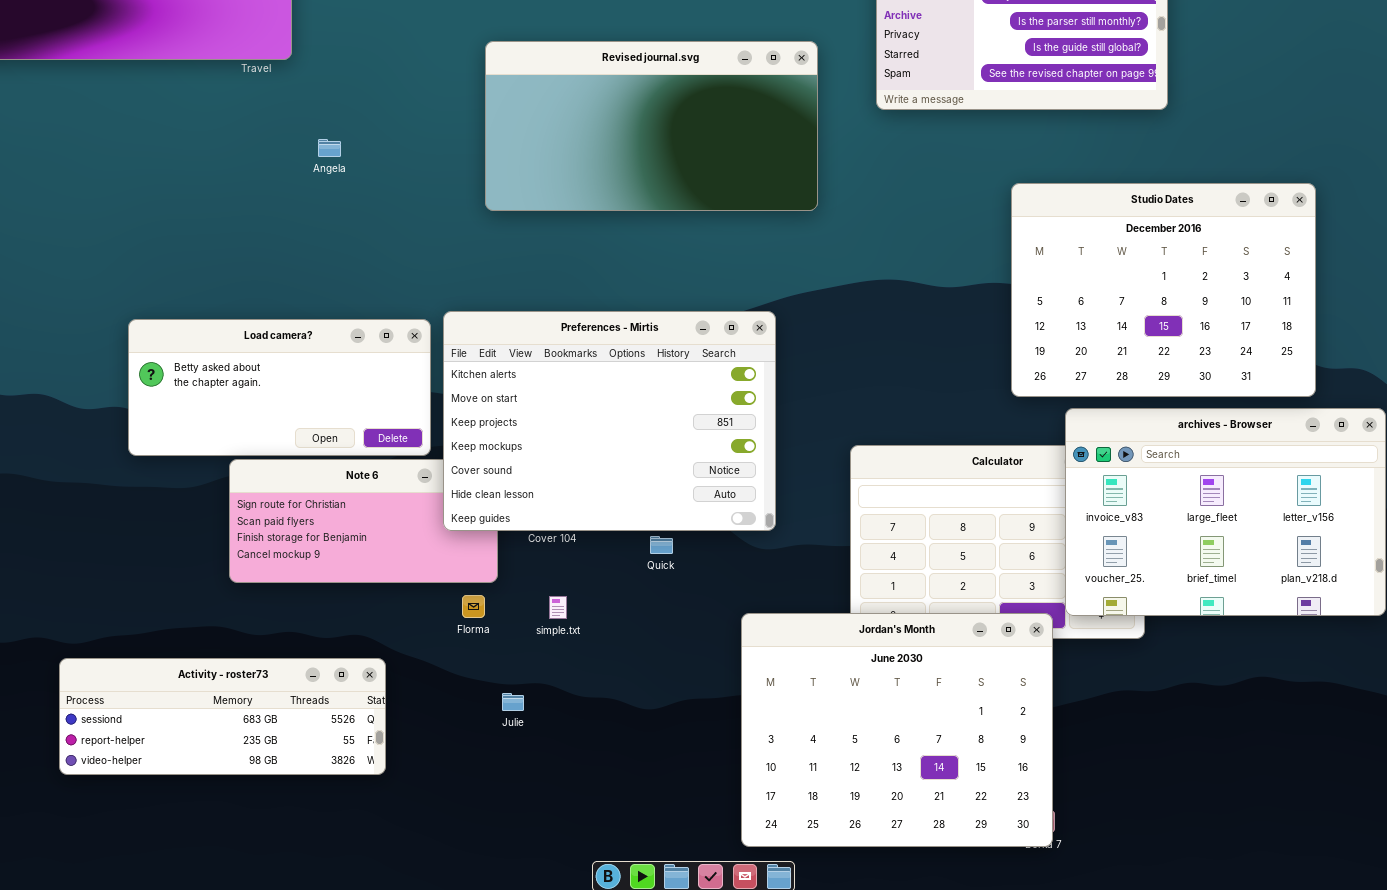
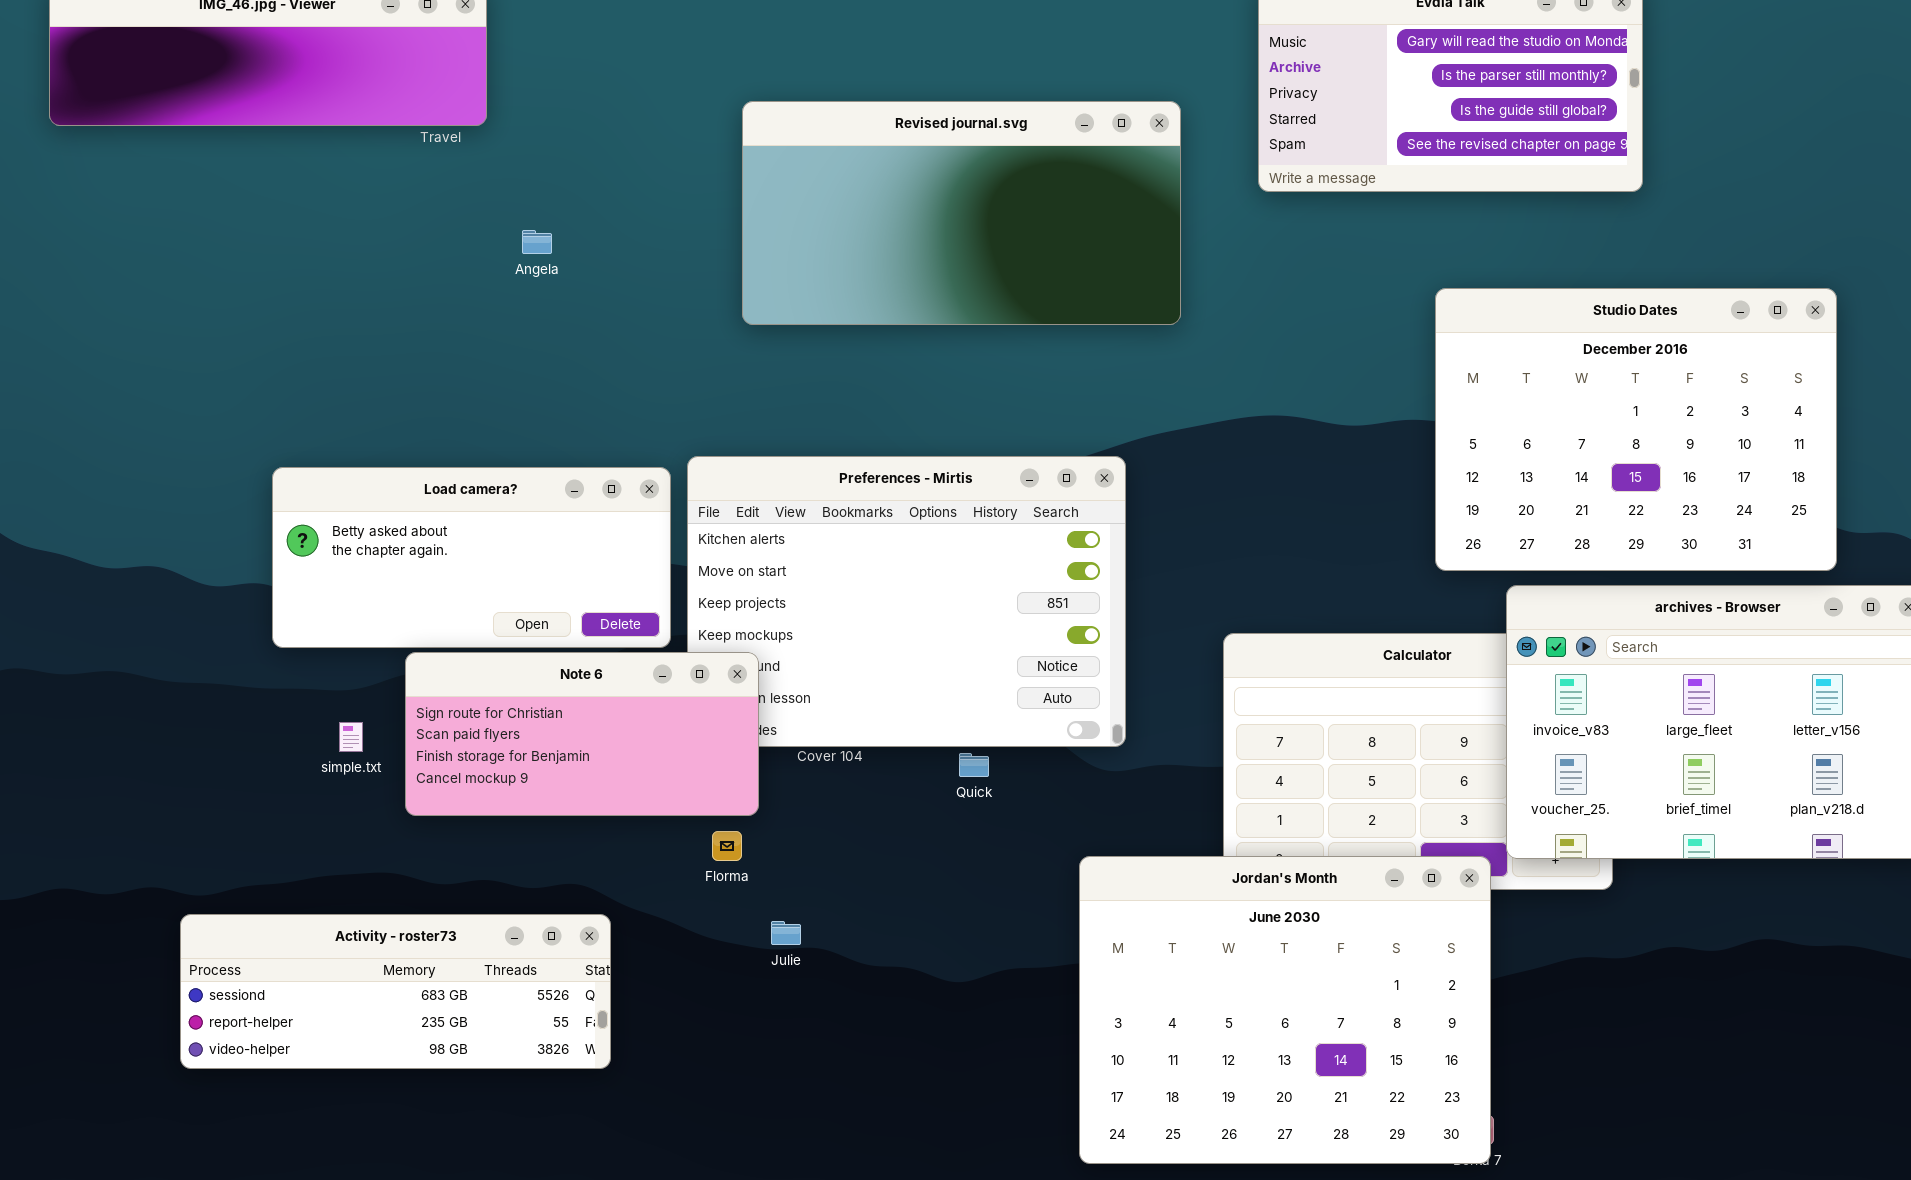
Note 6: [229,459,498,583] -> [405,652,759,816], raised
simple.txt: [549,596,567,619] -> [339,722,363,752], moved
Julie: [502,693,524,711] -> [771,921,801,945], moved

